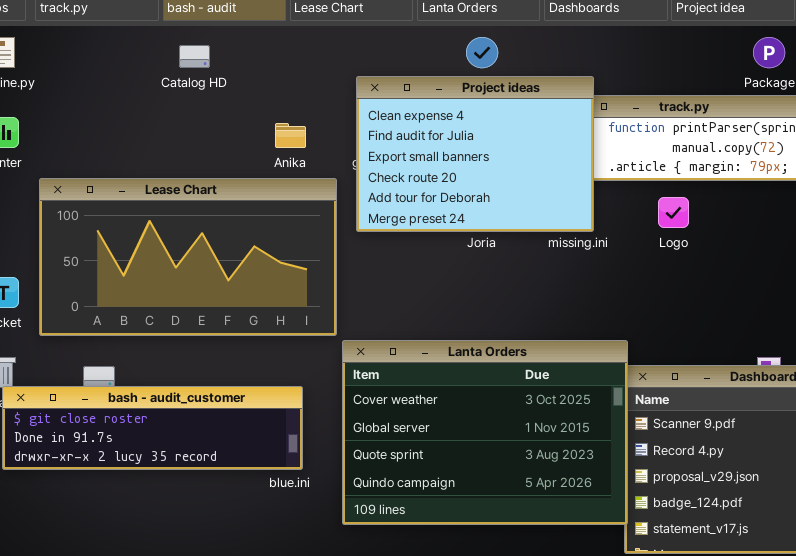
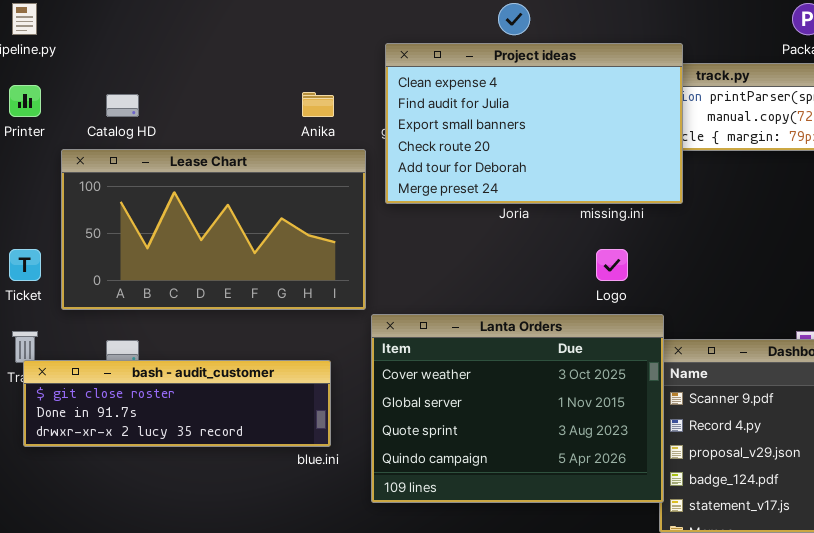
Catalog HD: [179,45,210,68] -> [106,94,139,117], moved
Project ideas: [356,76,594,232] -> [385,43,683,204], resized
Logo: [658,197,689,228] -> [596,249,628,281], moved

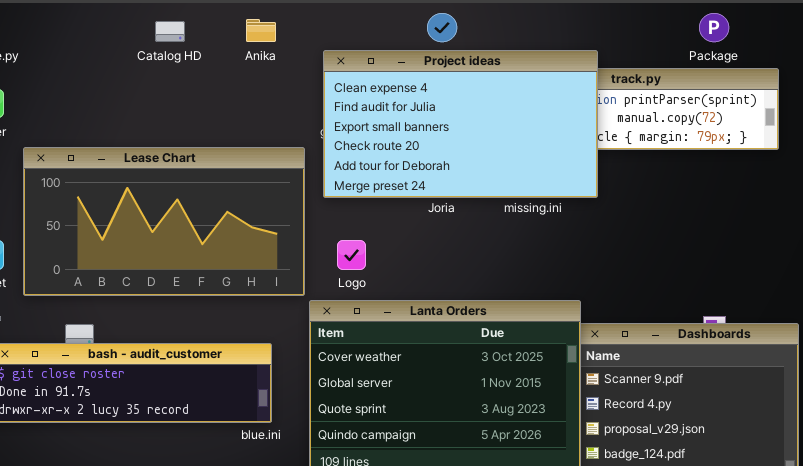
Anika: [302,92,334,117] -> [246,19,276,42], moved
Catalog HD: [106,94,139,117] -> [155,21,185,42], moved
Logo: [596,249,628,281] -> [337,240,366,270], moved

